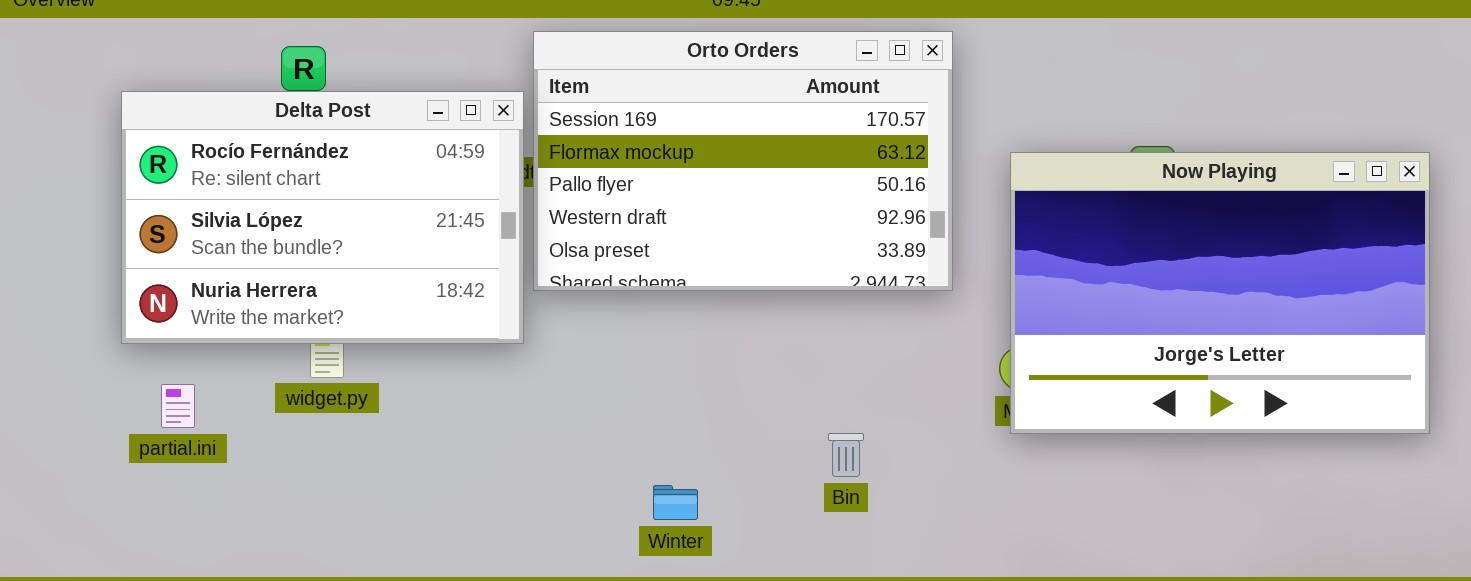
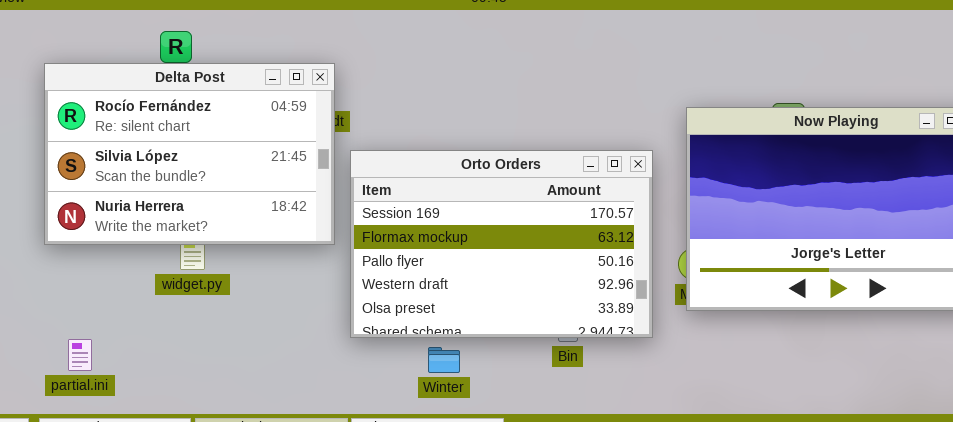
Orto Orders: [533,31,953,291] -> [350,150,653,338], moved
partial.ini: [161,384,195,428] -> [68,339,92,371], moved

